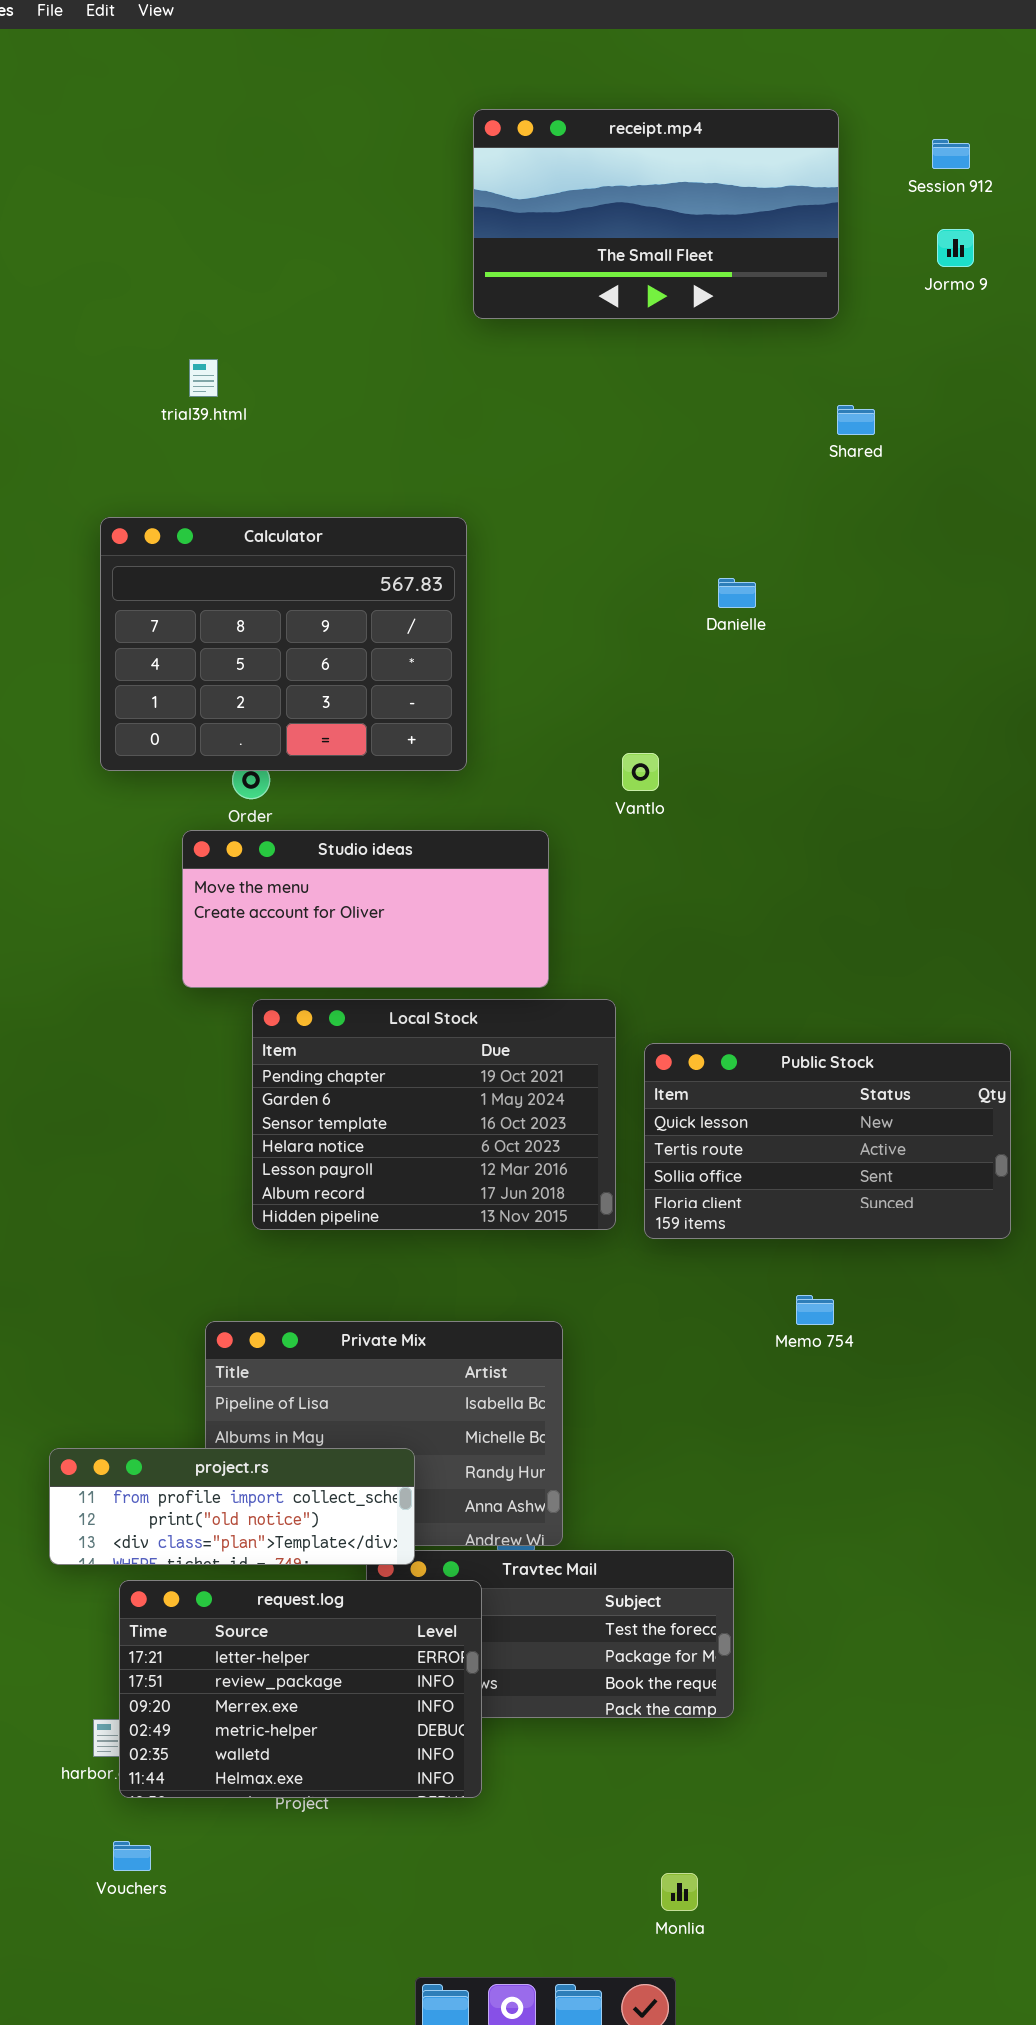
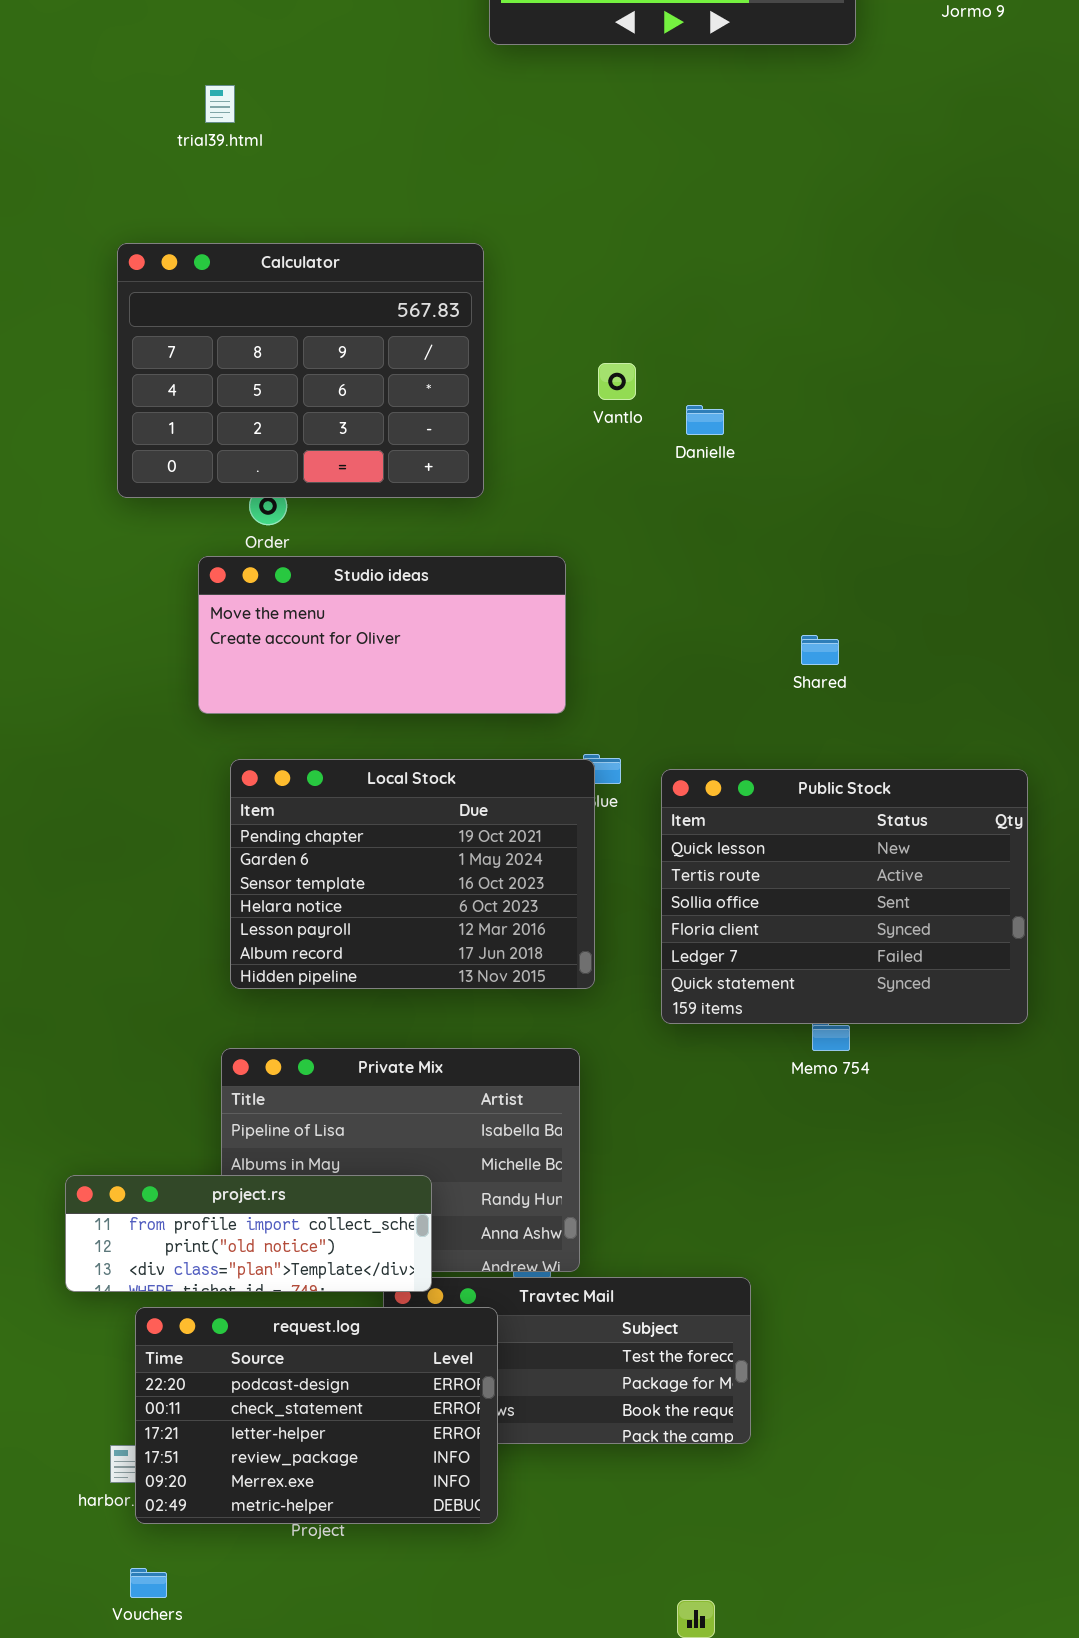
Shared: [837,405,875,435] -> [801,635,839,665], moved
Danielle: [718,578,756,608] -> [686,405,724,435], moved
Vantlo: [622,753,659,791] -> [598,363,636,400], moved
Local Stock: [252,999,616,1230] -> [230,759,595,989], moved
Public Stock: [644,1043,1011,1239] -> [661,769,1028,1024], resized
request.log: [119,1580,482,1798] -> [135,1307,498,1524], scrolled up 2 rows

